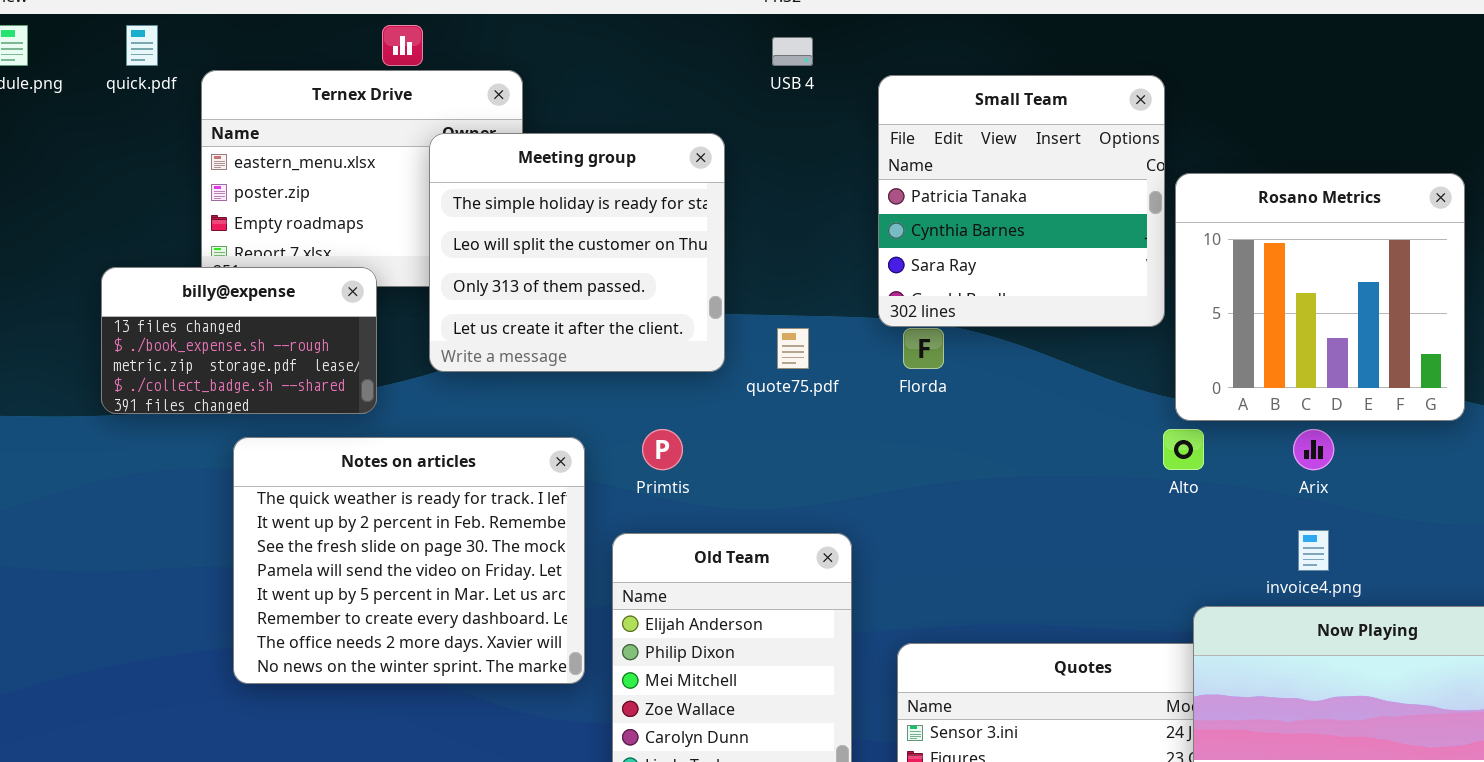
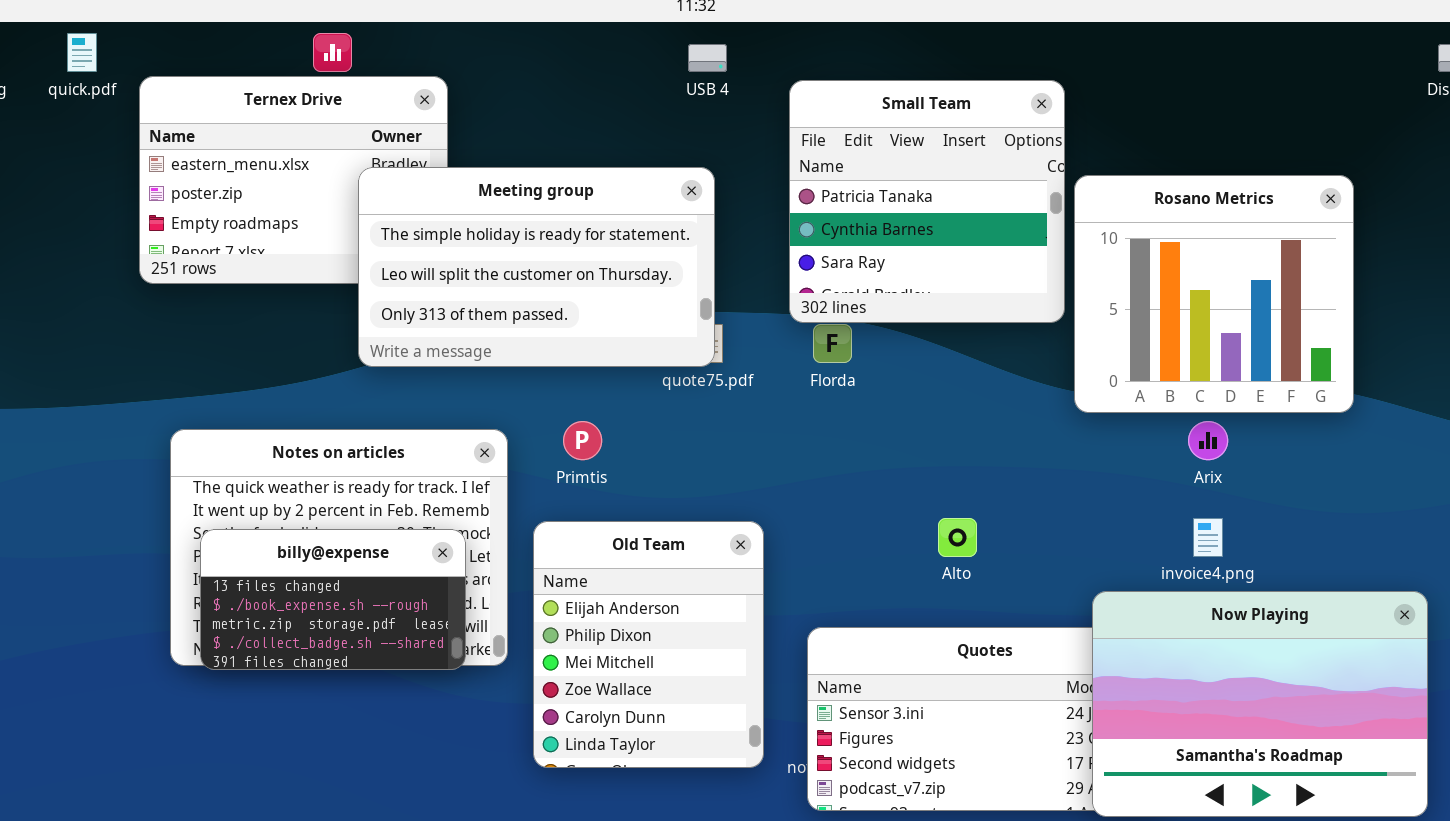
Meeting group: [429,133,725,372] -> [358,167,715,367], resized
billy@expense: [101,267,377,414] -> [200,529,466,670], moved
Alto: [1163,429,1204,470] -> [938,518,977,557], moved

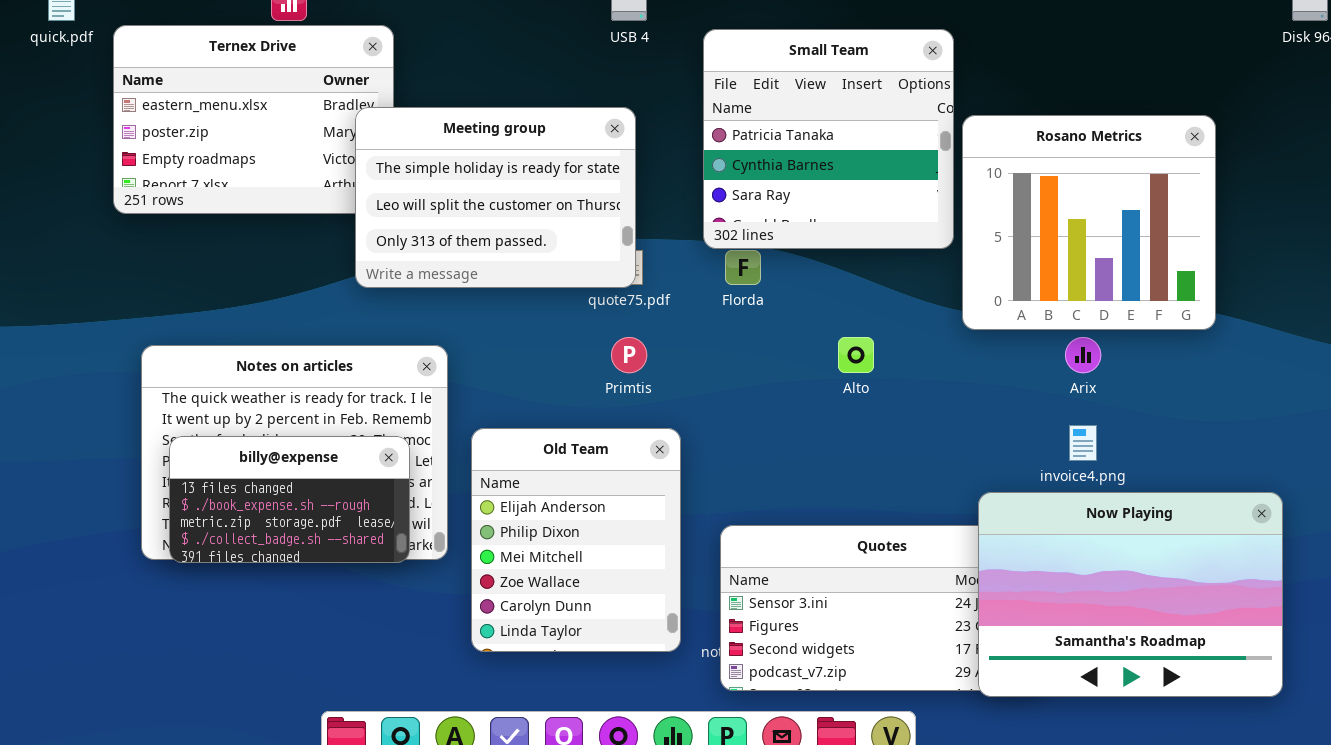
Meeting group: [358,167,715,367] -> [355,107,636,288], resized
Primtis: [563,421,602,460] -> [611,337,647,373], moved
Alto: [938,518,977,557] -> [838,337,874,373], moved

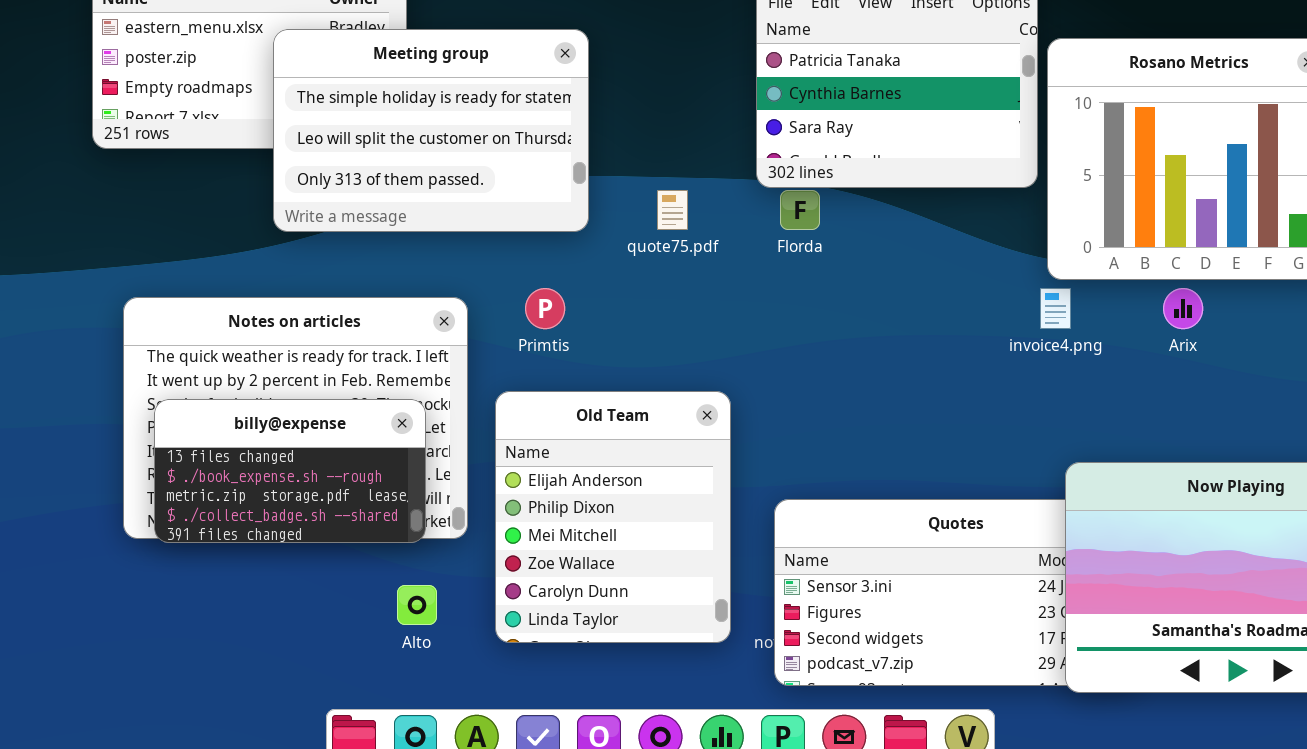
Meeting group: [355,107,636,288] -> [273,29,589,232], moved
Primtis: [611,337,647,373] -> [525,288,565,329], moved
Alto: [838,337,874,373] -> [397,585,437,625], moved
invoice4.png: [1069,425,1097,461] -> [1040,288,1071,329], moved

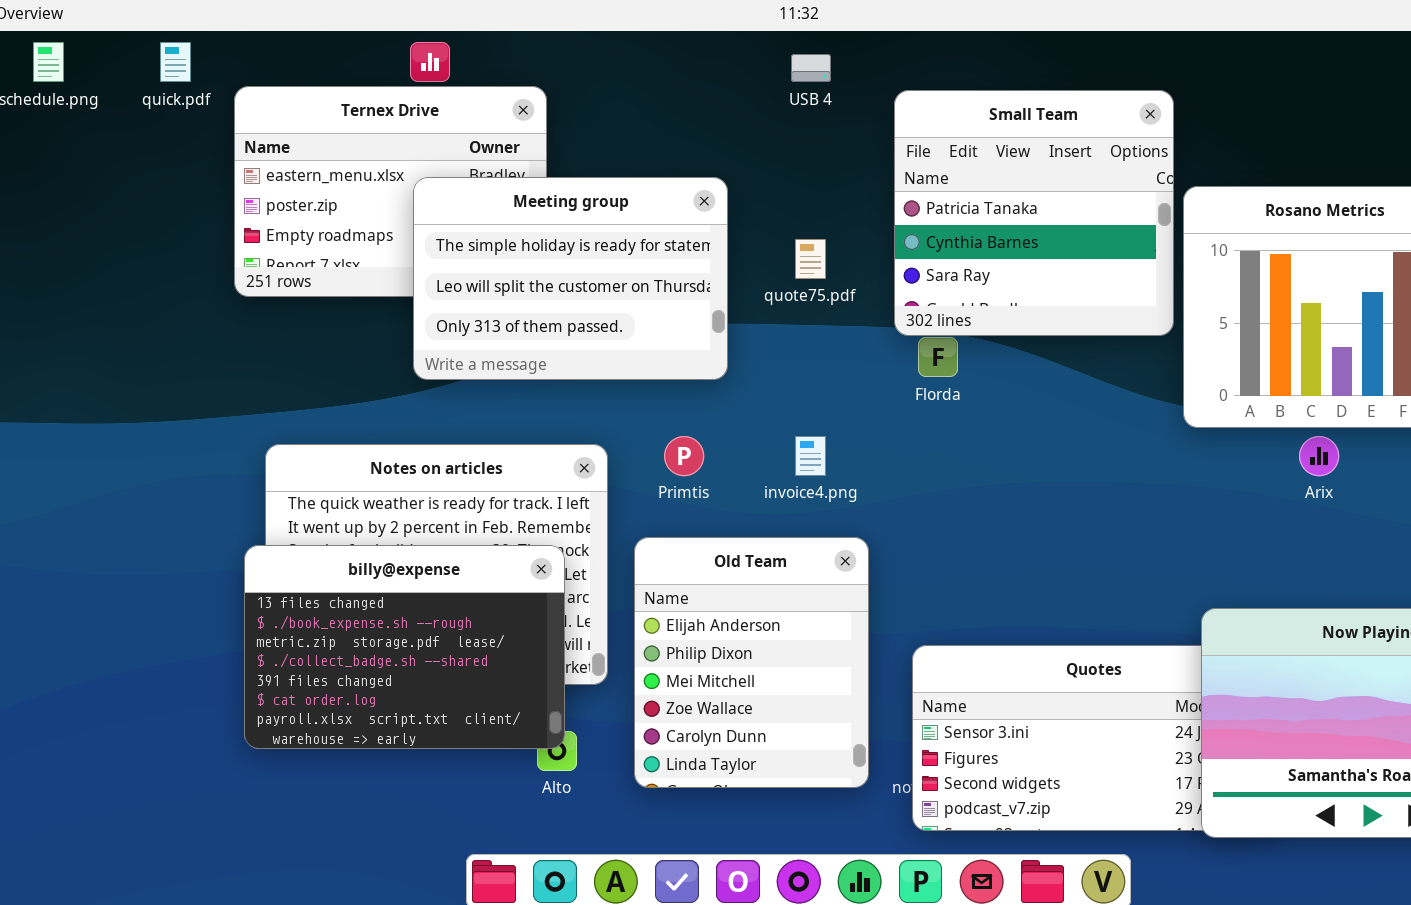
quote75.pdf: [657,190,688,230] -> [795,239,826,279], moved
invoice4.png: [1040,288,1071,329] -> [795,436,826,476], moved
billy@expense: [154,399,426,543] -> [244,545,565,749], resized

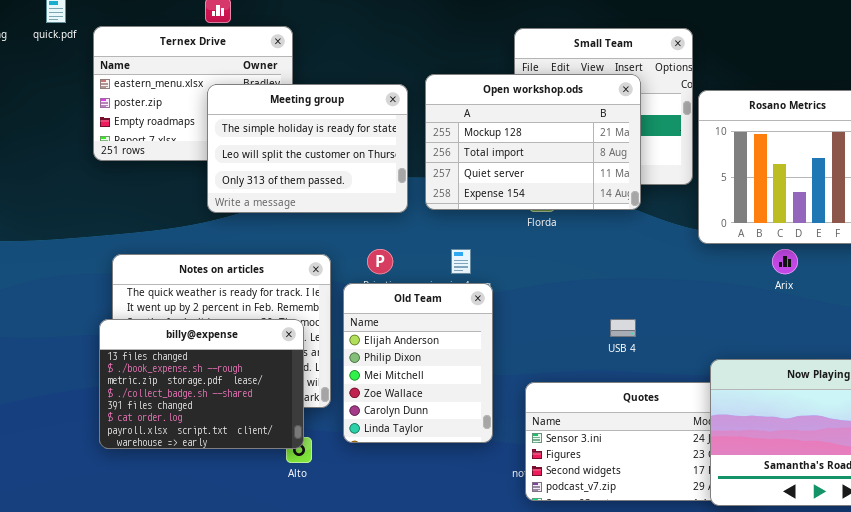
USB 4: [791,54,831,82] -> [610,319,636,337], moved
Open workshop.ods: none -> [425,74,641,210], opened
Old Team: [634,537,869,788] -> [343,283,493,443], moved

